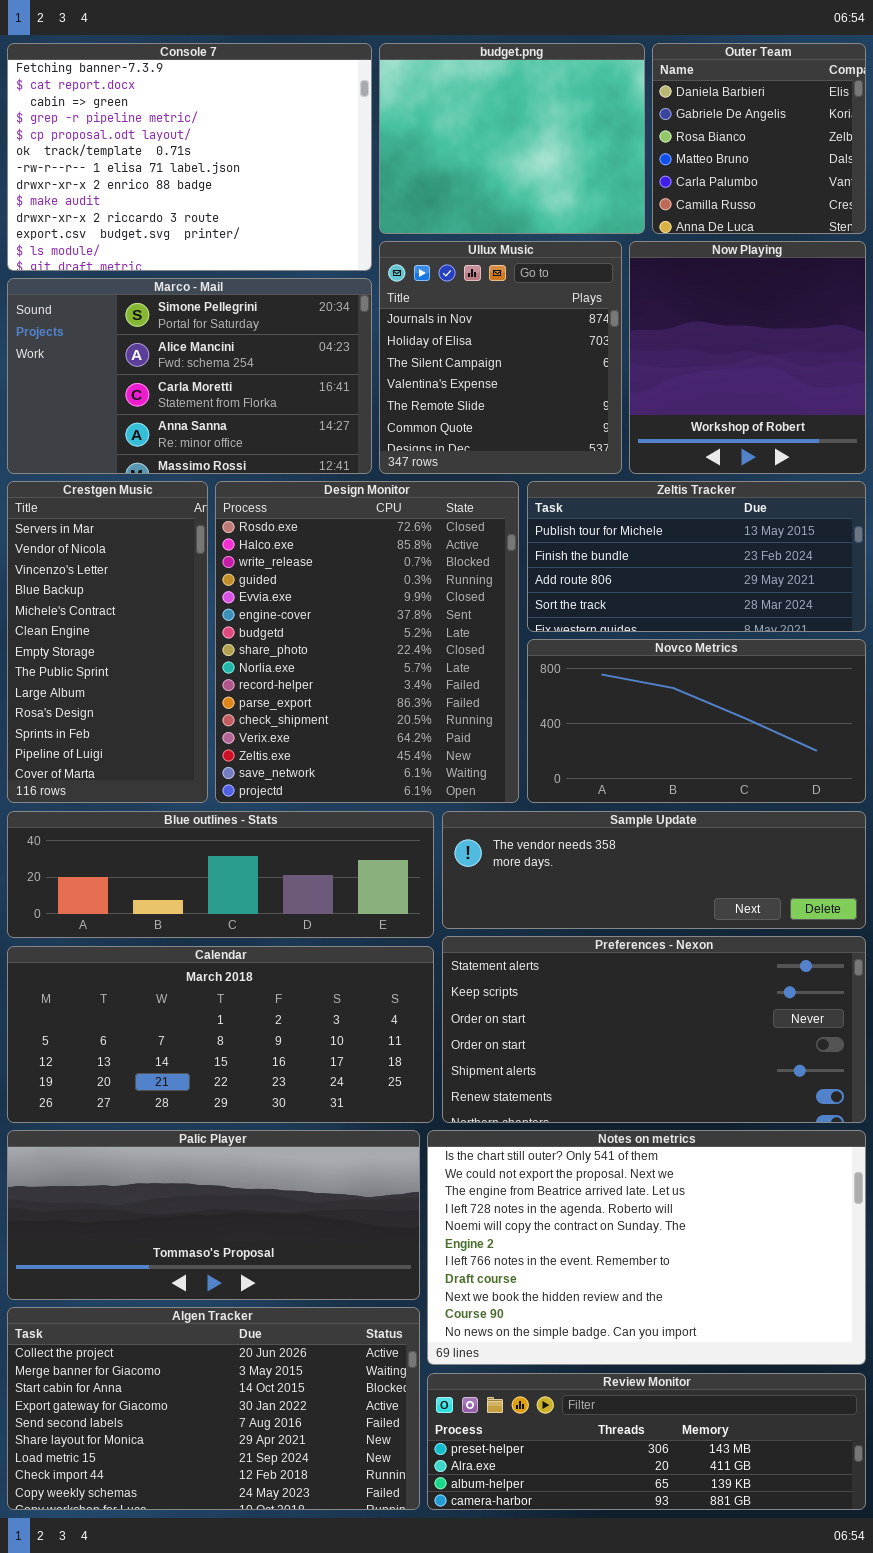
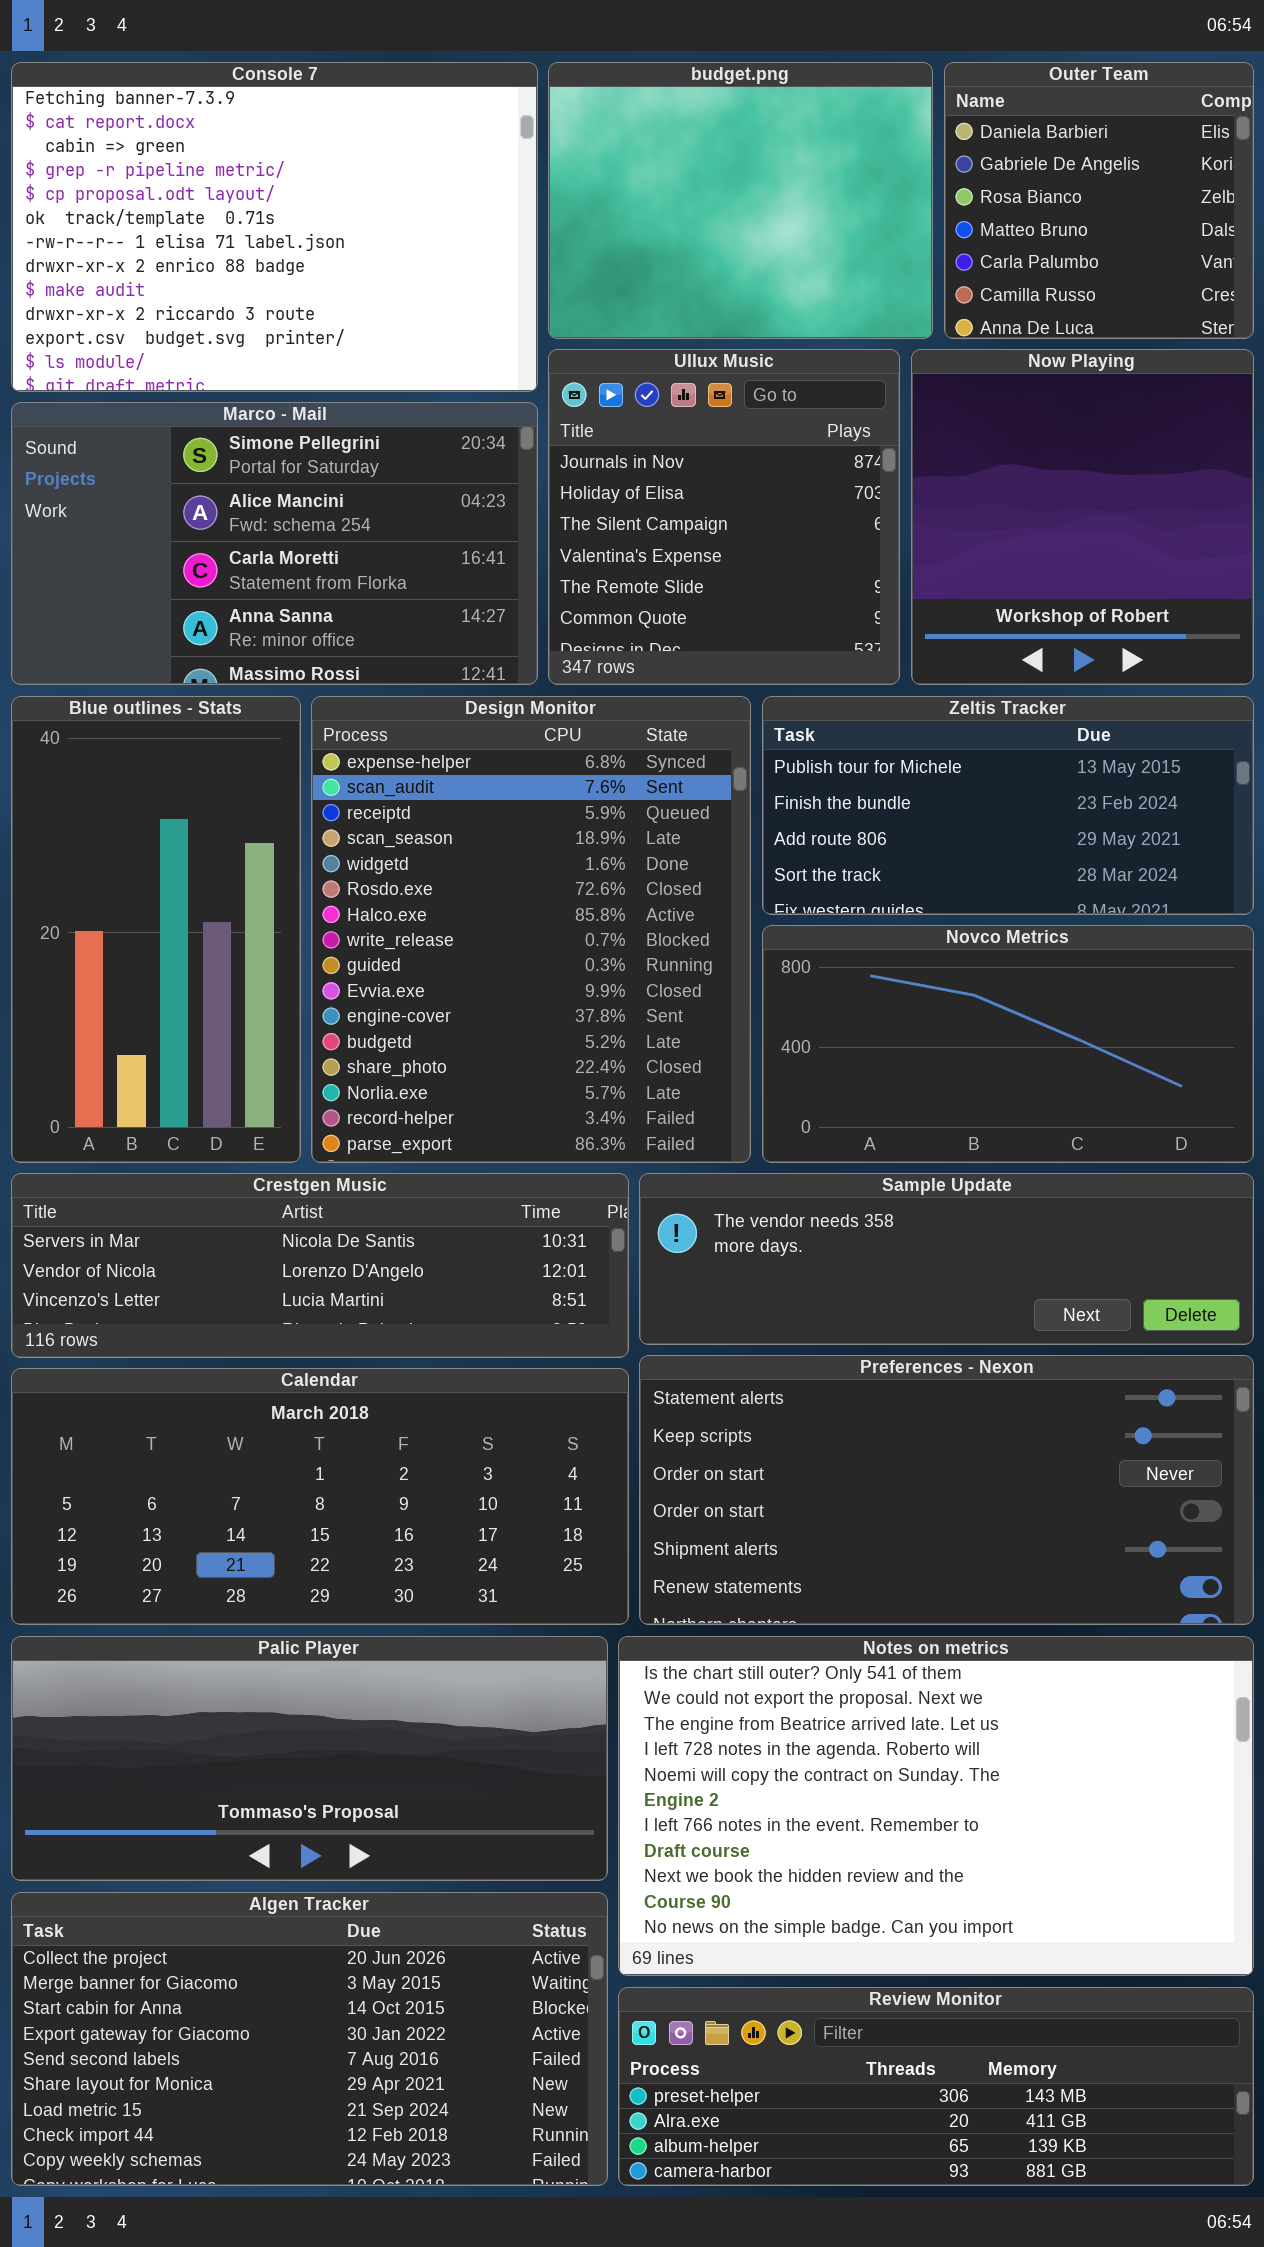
Crestgen Music: [7,481,208,803] -> [11,1173,629,1358], moved, resized
Design Monitor: [215,481,519,803] -> [311,696,751,1163], scrolled up 5 rows
Blue outlines - Stats: [7,811,434,938] -> [11,696,301,1163], moved, resized

